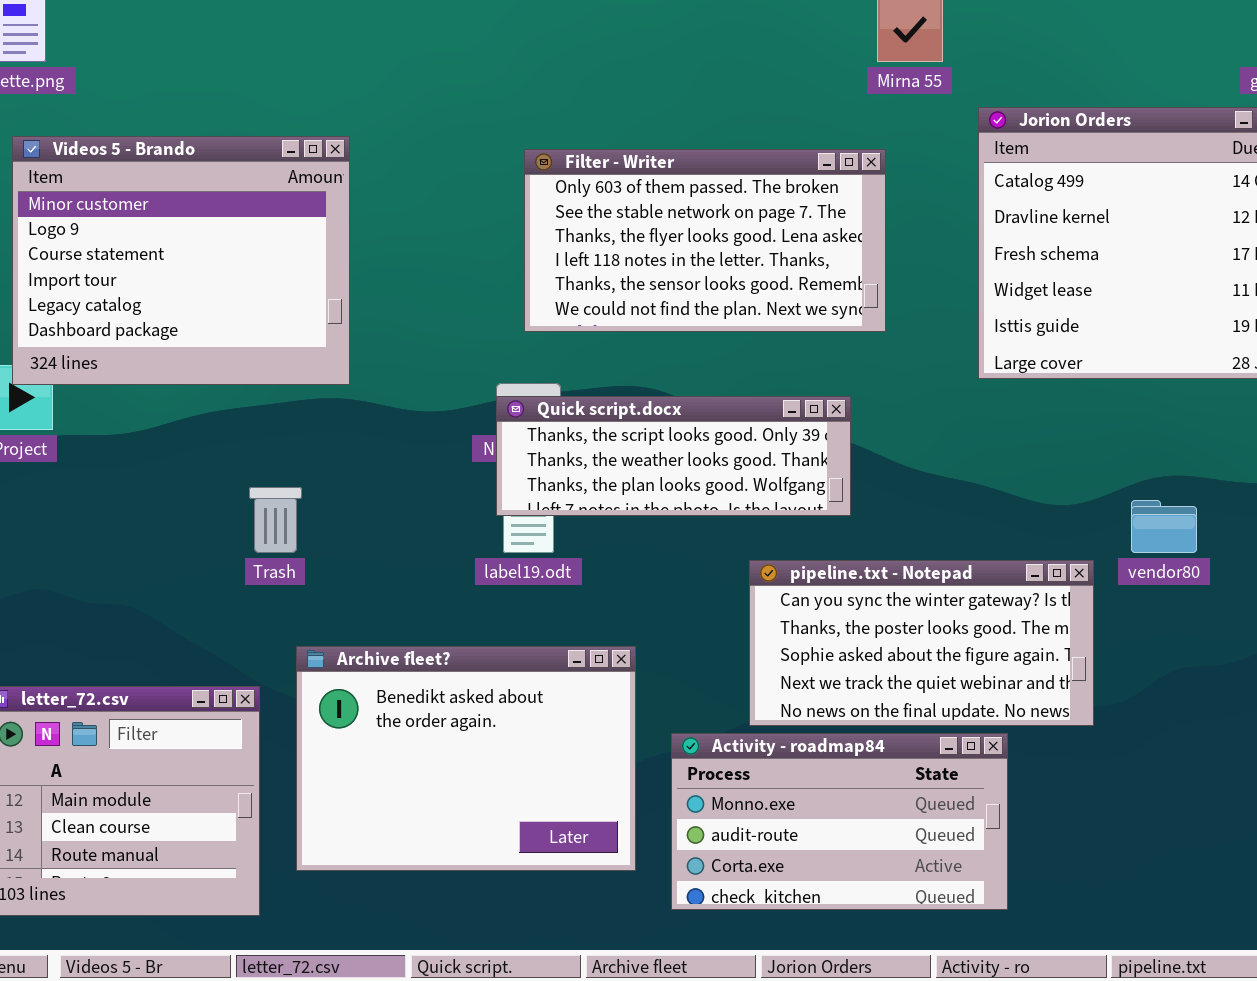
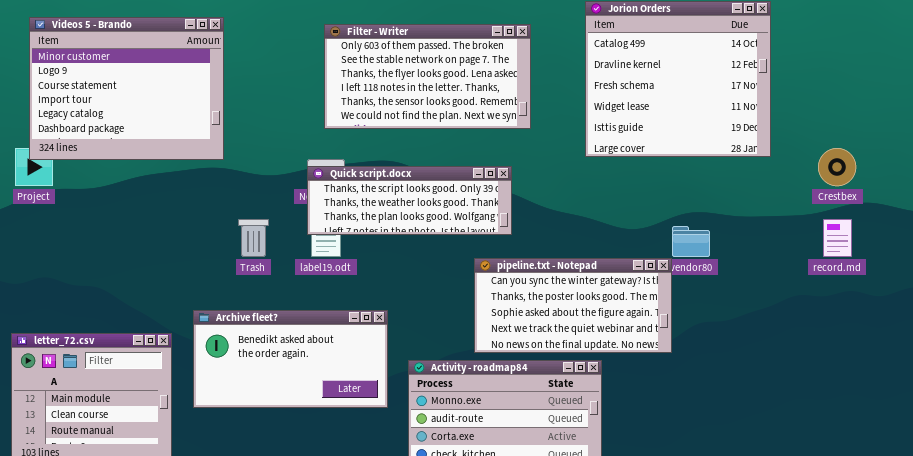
Trash: [249,487,302,553] -> [238,219,269,257], moved
pipeline.txt - Notepad: [749,560,1094,726] -> [474,258,672,353], moved
Archive fleet?: [296,646,636,871] -> [193,310,388,408], resized

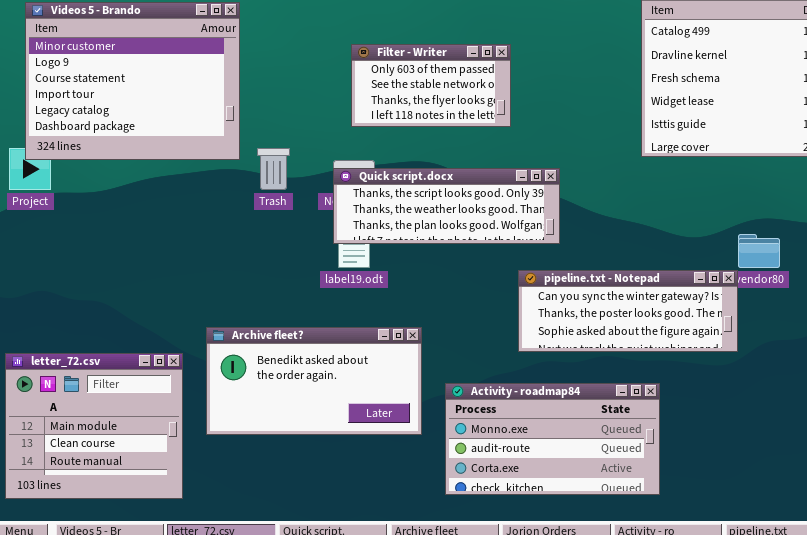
Filter - Writer: [324,24,531,129] -> [351,44,511,127], resized
Trash: [238,219,269,257] -> [257,148,290,190], moved
pipeline.txt - Notepad: [474,258,672,353] -> [518,270,738,352], resized

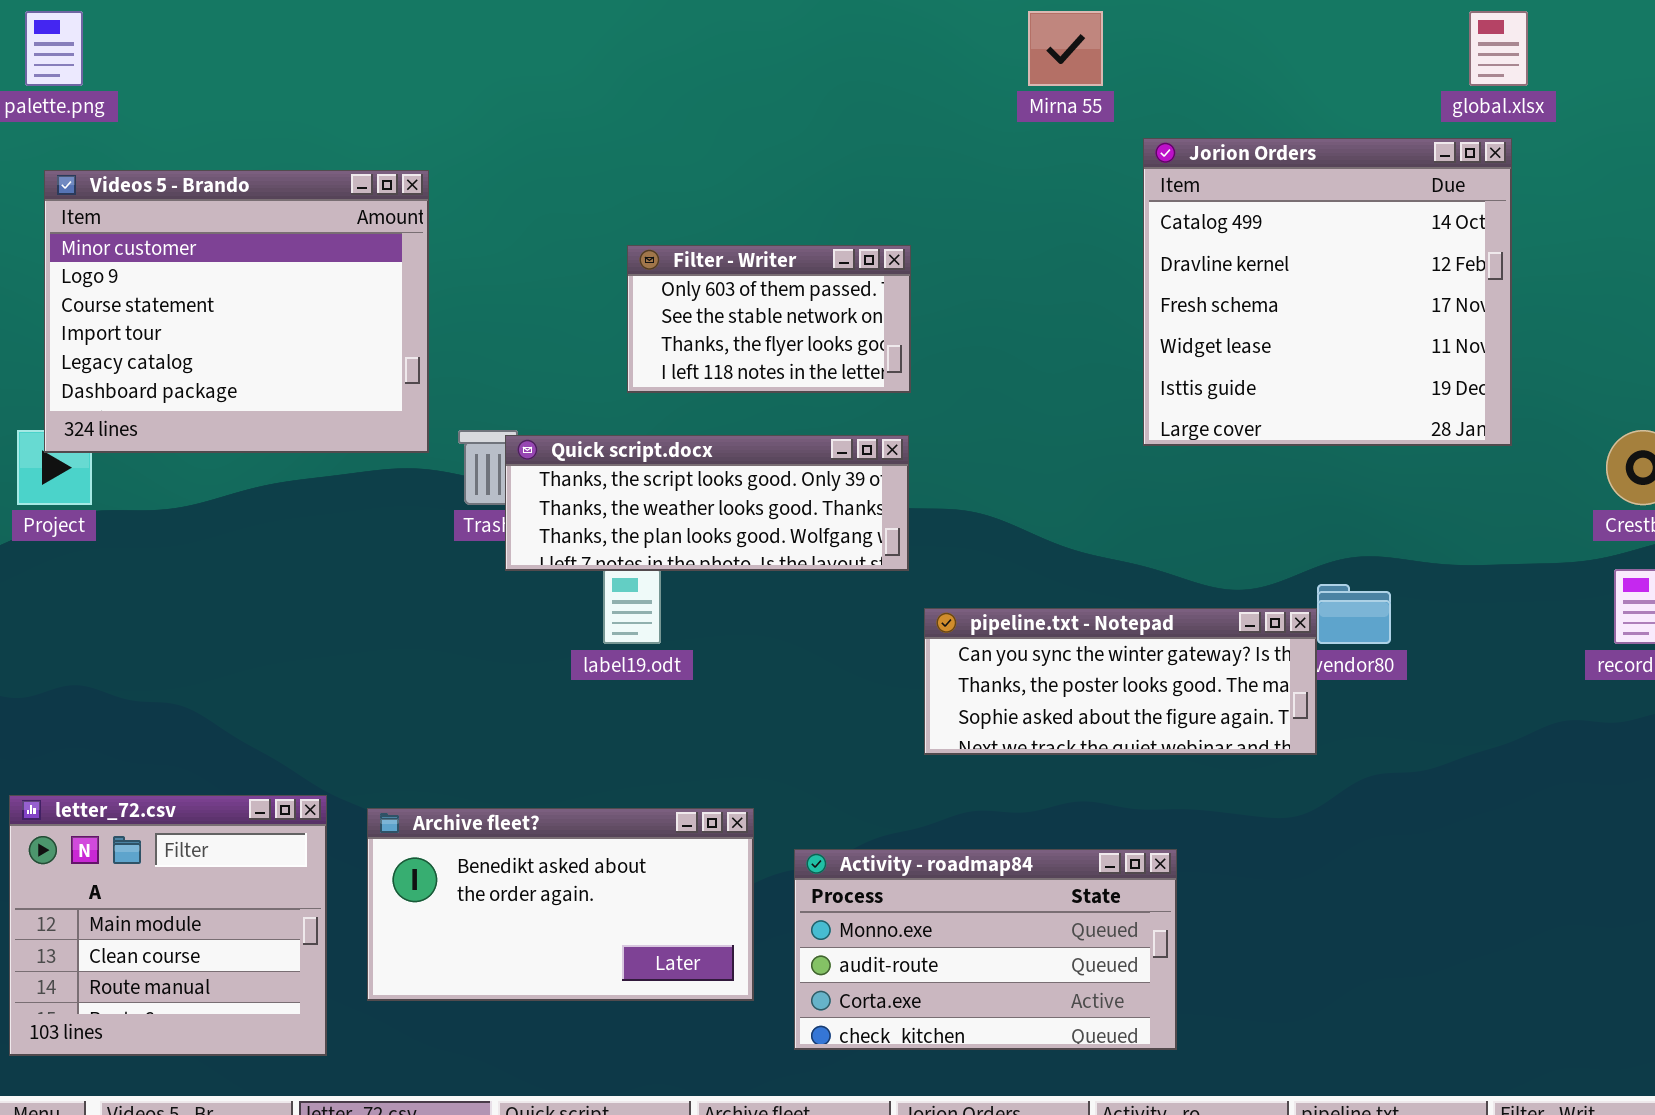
Quick script.docx: [333,168,560,244] -> [505,435,909,571], moved
pipeline.txt - Notepad: [518,270,738,352] -> [924,608,1317,755], moved
Archive fleet?: [206,327,422,435] -> [367,808,754,1001], moved

